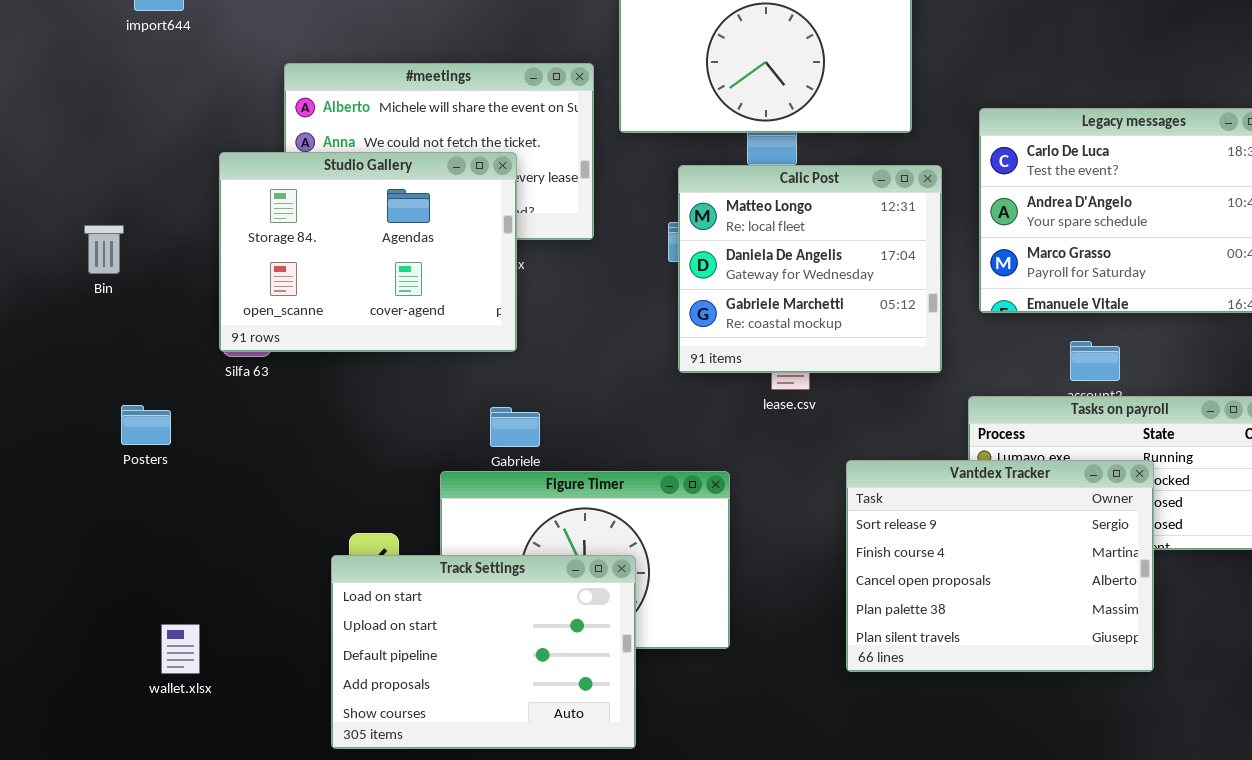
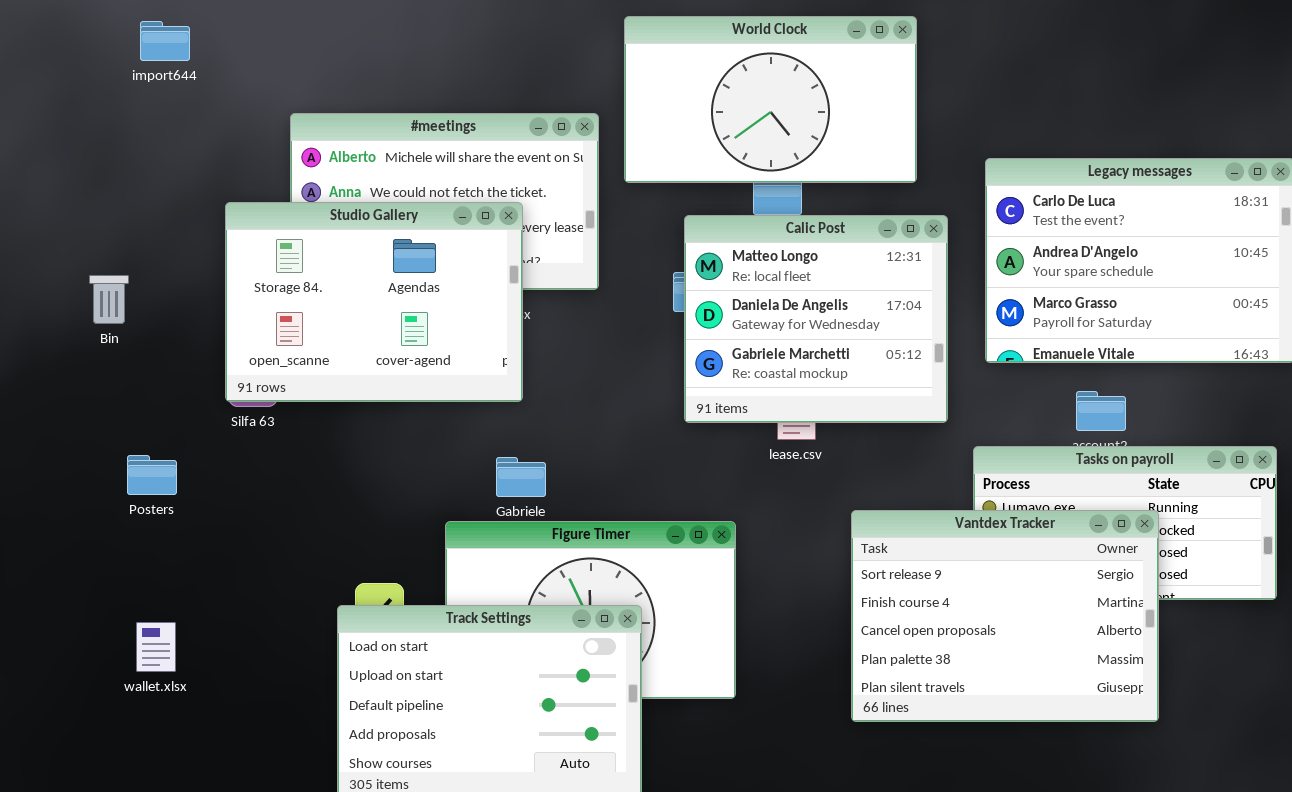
wallet.xlsx: [161,624,200,674] -> [136,622,176,672], moved

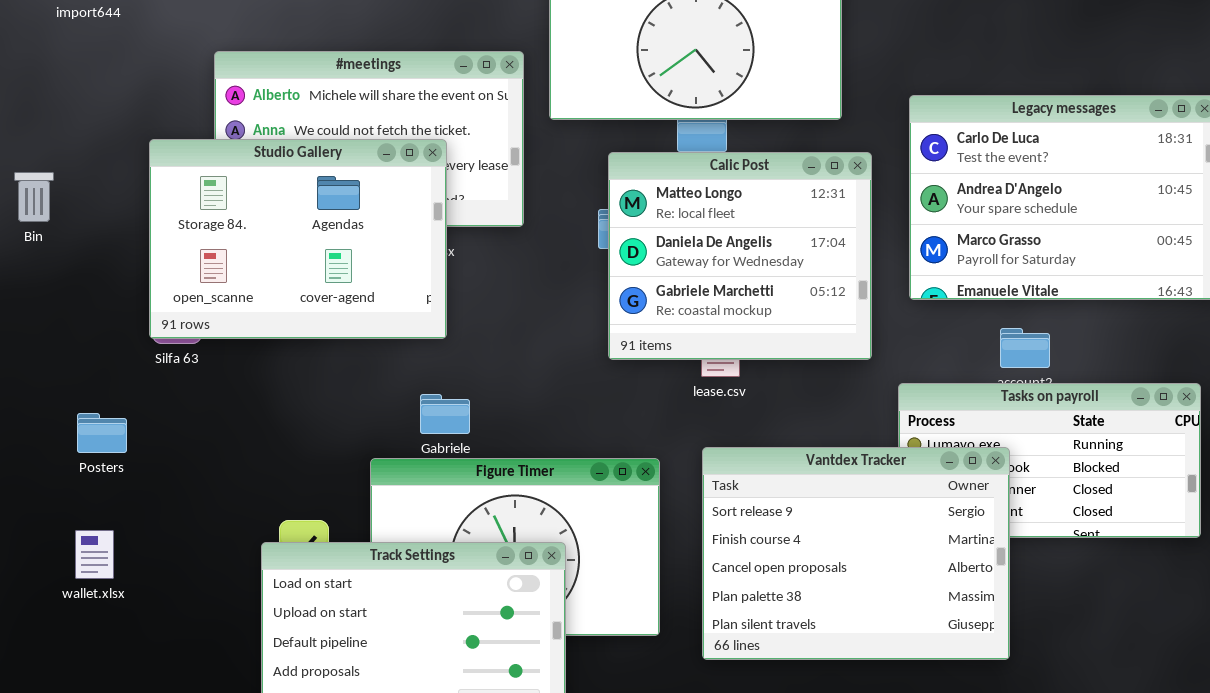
Bin: [89,275,129,324] -> [14,172,54,222], moved
Posters: [127,455,177,495] -> [77,413,127,453], moved
Vantdex Tracker: [851,510,1159,722] -> [702,447,1010,660], moved
wallet.xlsx: [136,622,176,672] -> [75,530,114,579], moved

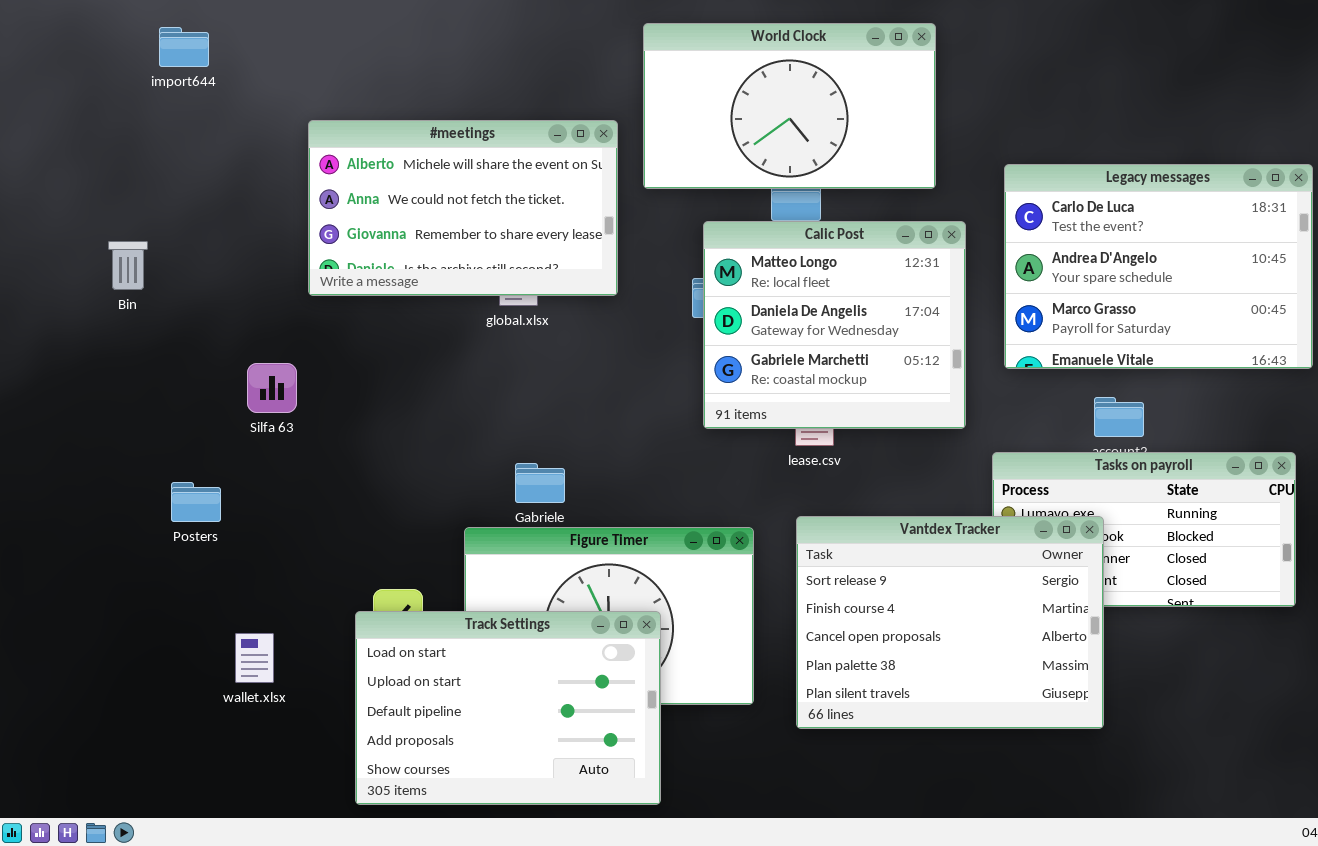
Studio Gallery: [149,139,447,339] -> none, closed
wallet.xlsx: [75,530,114,579] -> [235,633,274,683], moved

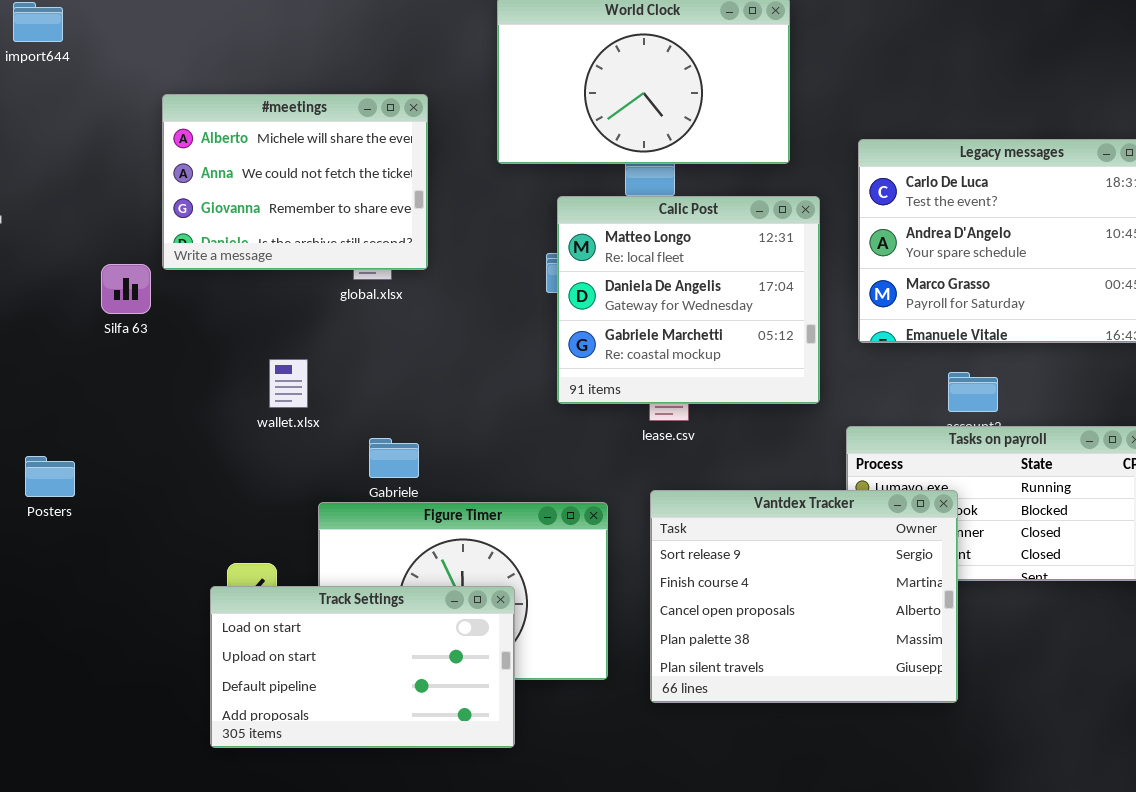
#meetings: [308,120,618,296] -> [162,94,428,270], resized
Silfa 63: [247,363,297,413] -> [101,264,151,314], moved
Track Settings: [355,611,661,805] -> [210,586,515,748], resized
wallet.xlsx: [235,633,274,683] -> [269,359,308,408], moved

